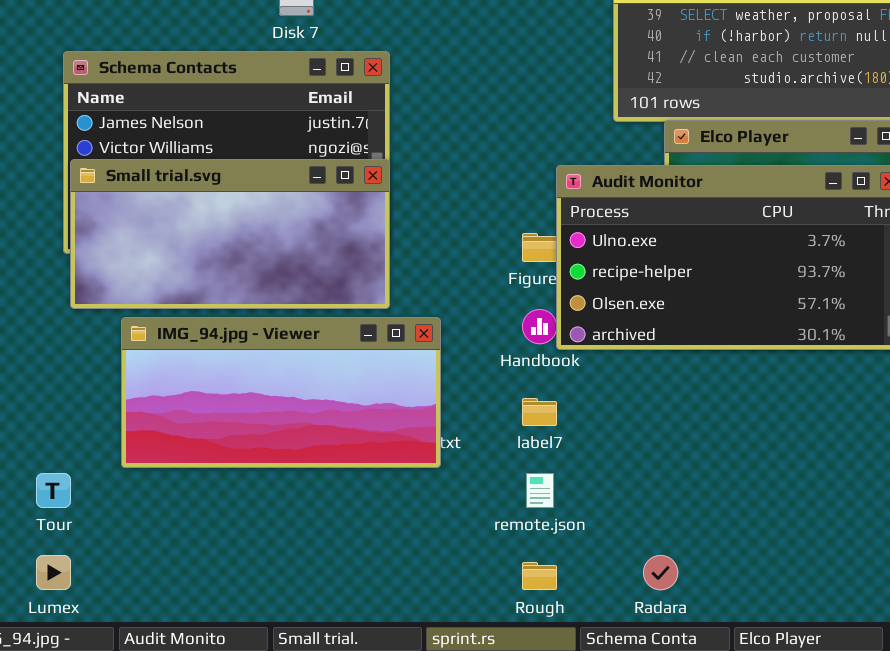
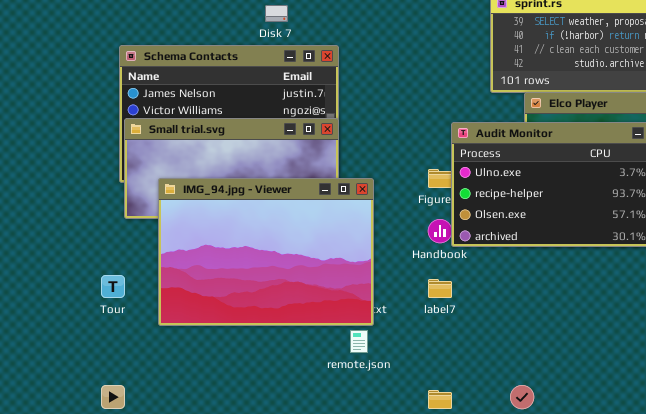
IMG_94.jpg - Viewer: [121,317,441,468] -> [158,178,374,326], resized
Tour: [36,473,71,508] -> [101,275,125,298], moved
remote.json: [526,473,554,508] -> [350,330,368,353], moved

